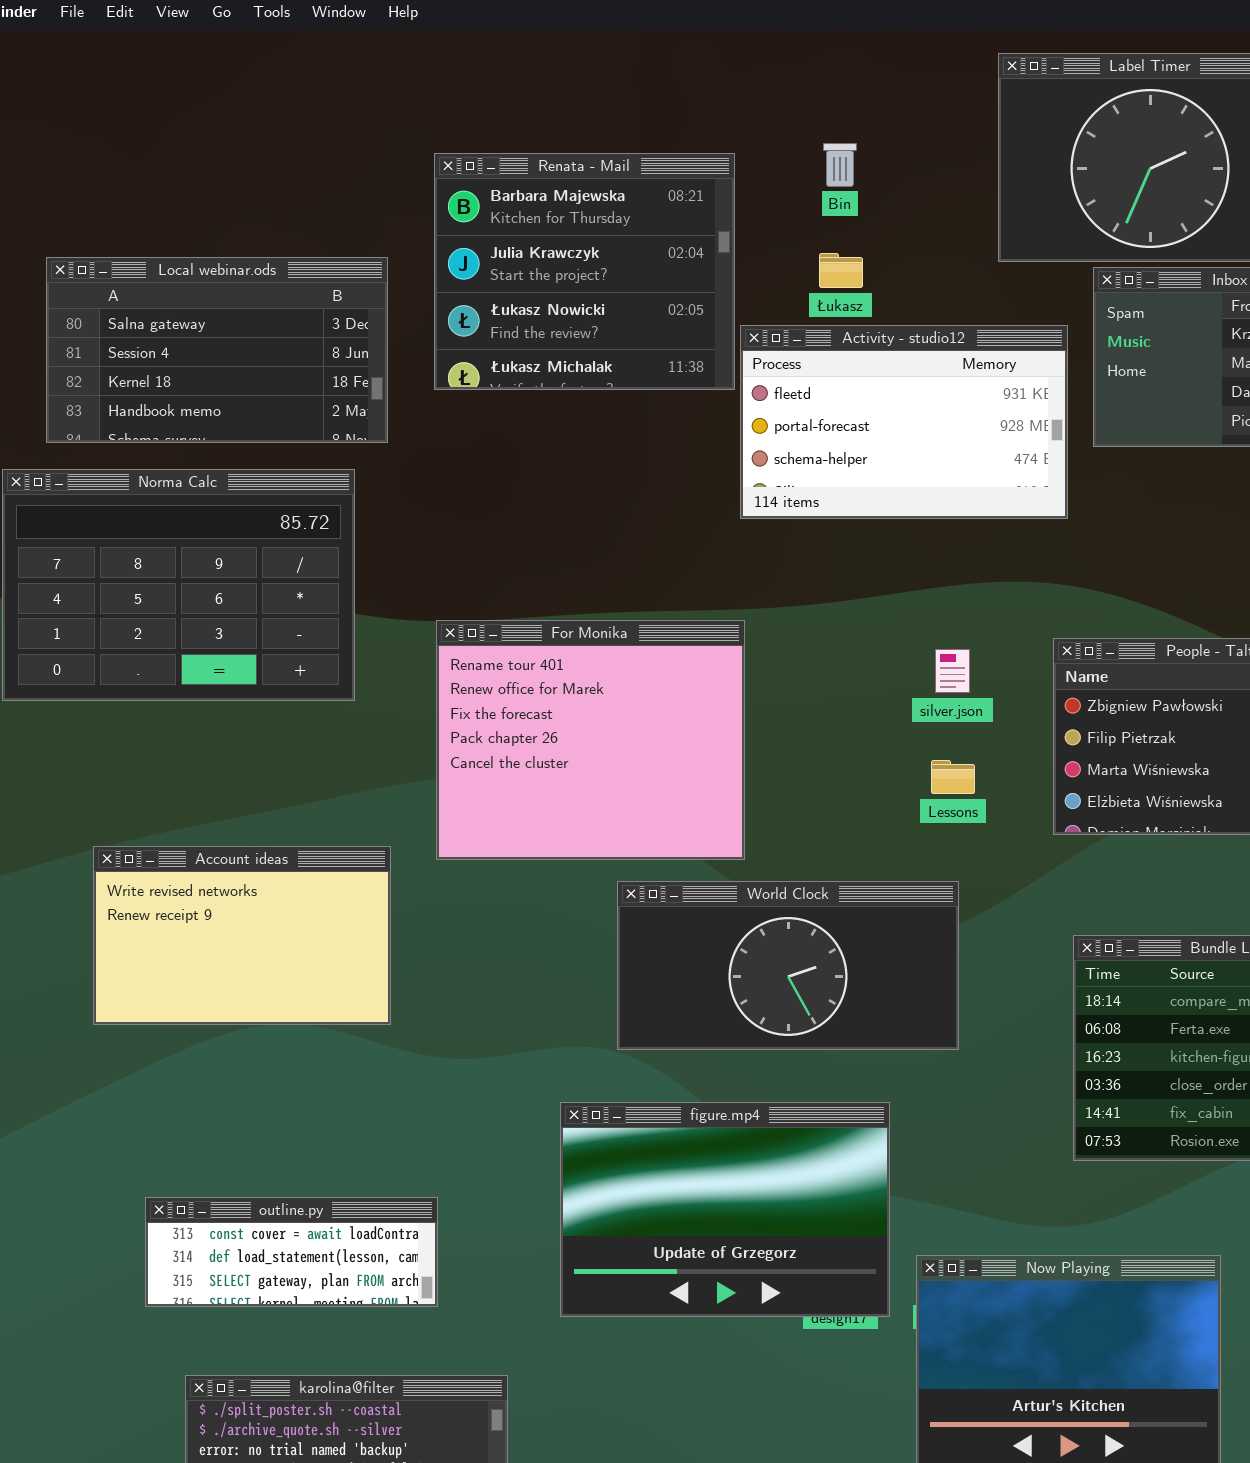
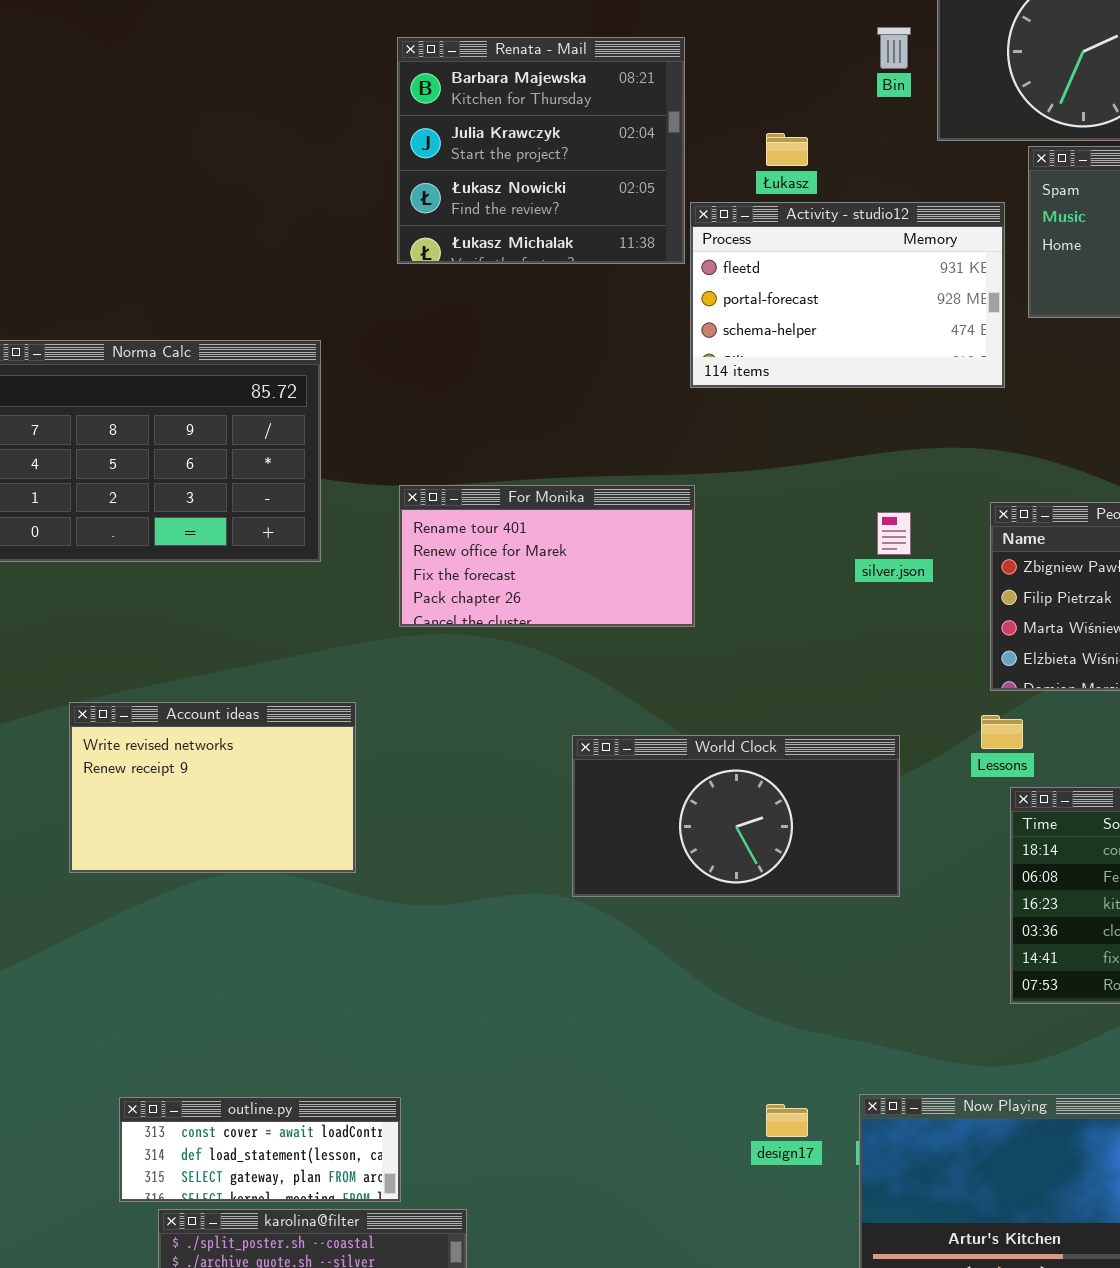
Bin: [823,143,857,187] -> [877,27,911,69], moved
Local webinar.ods: [46,257,388,443] -> none, closed
For Monika: [436,620,745,860] -> [399,485,695,627], resized
Lessons: [931,760,975,794] -> [981,715,1023,749], moved
figure.mp4: [560,1102,890,1317] -> none, closed
outline.py: [145,1197,438,1307] -> [119,1097,401,1202], moved

